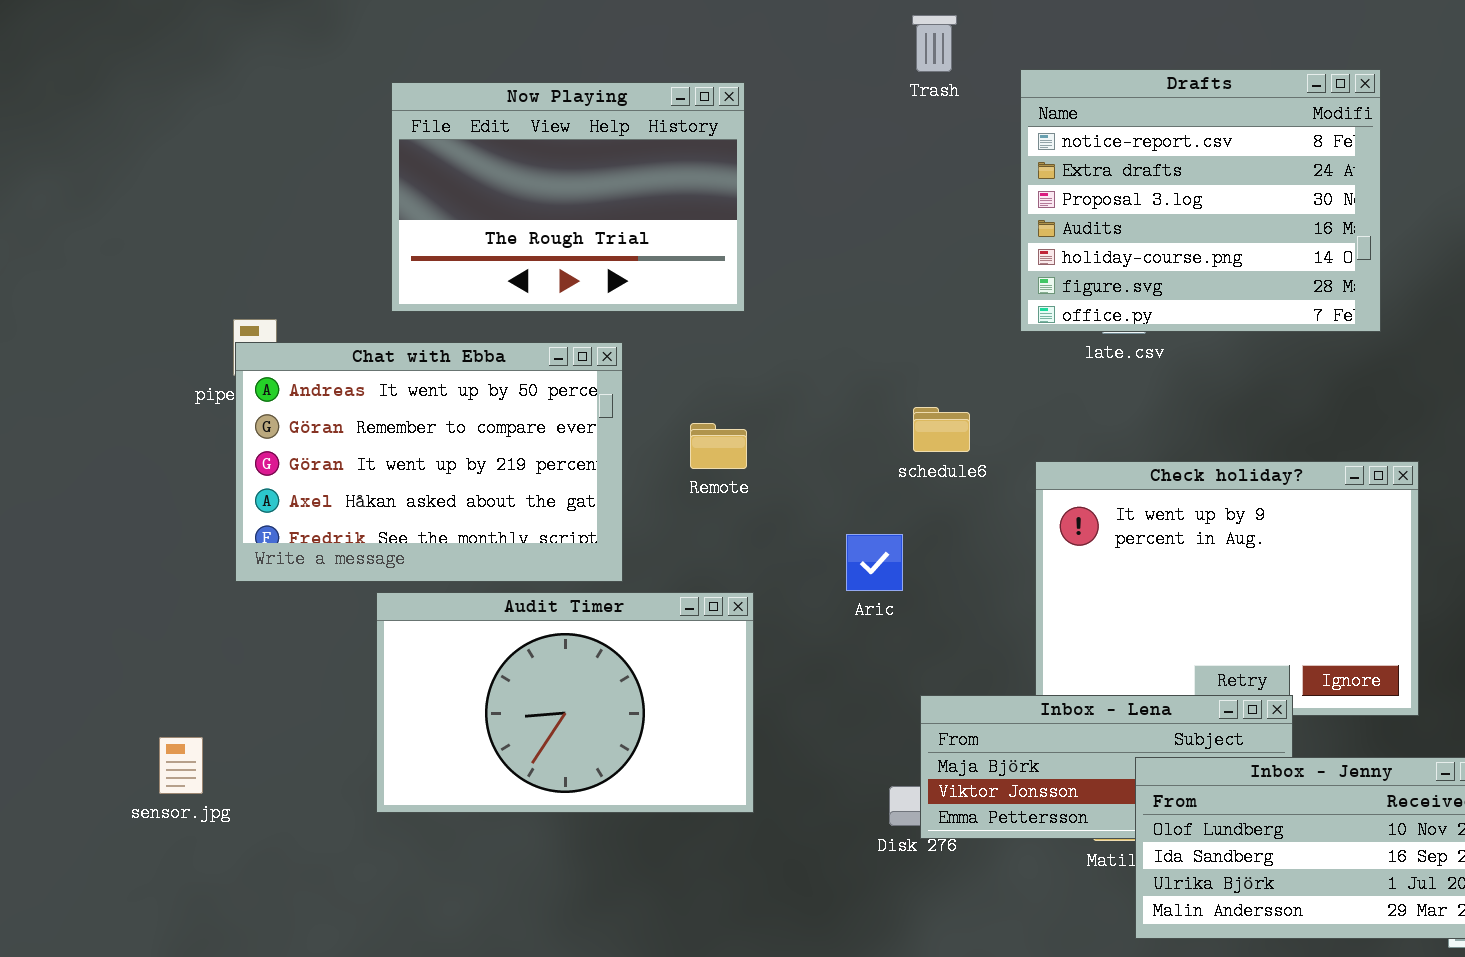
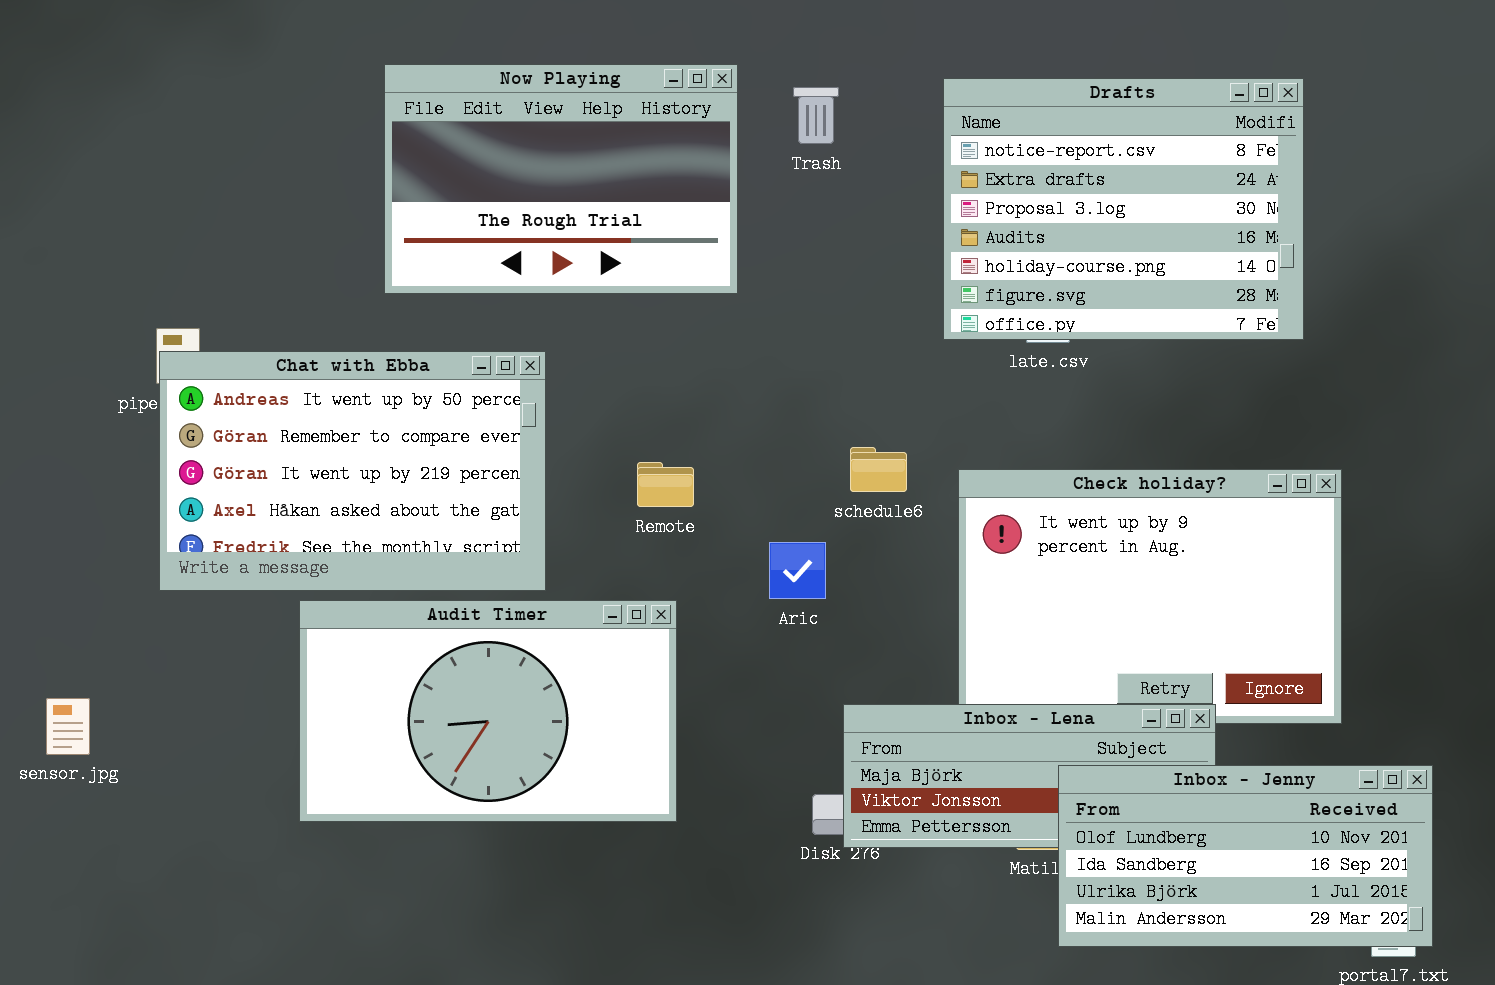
Trash: [912,15,957,72] -> [793,87,839,144], moved
Now Playing: [391,82,745,312] -> [384,64,738,294], moved
schedule6: [913,407,970,452] -> [850,447,907,492], moved
Remote: [690,423,747,469] -> [637,462,694,507], moved
sensor.jpg: [159,737,203,794] -> [46,698,90,755], moved

